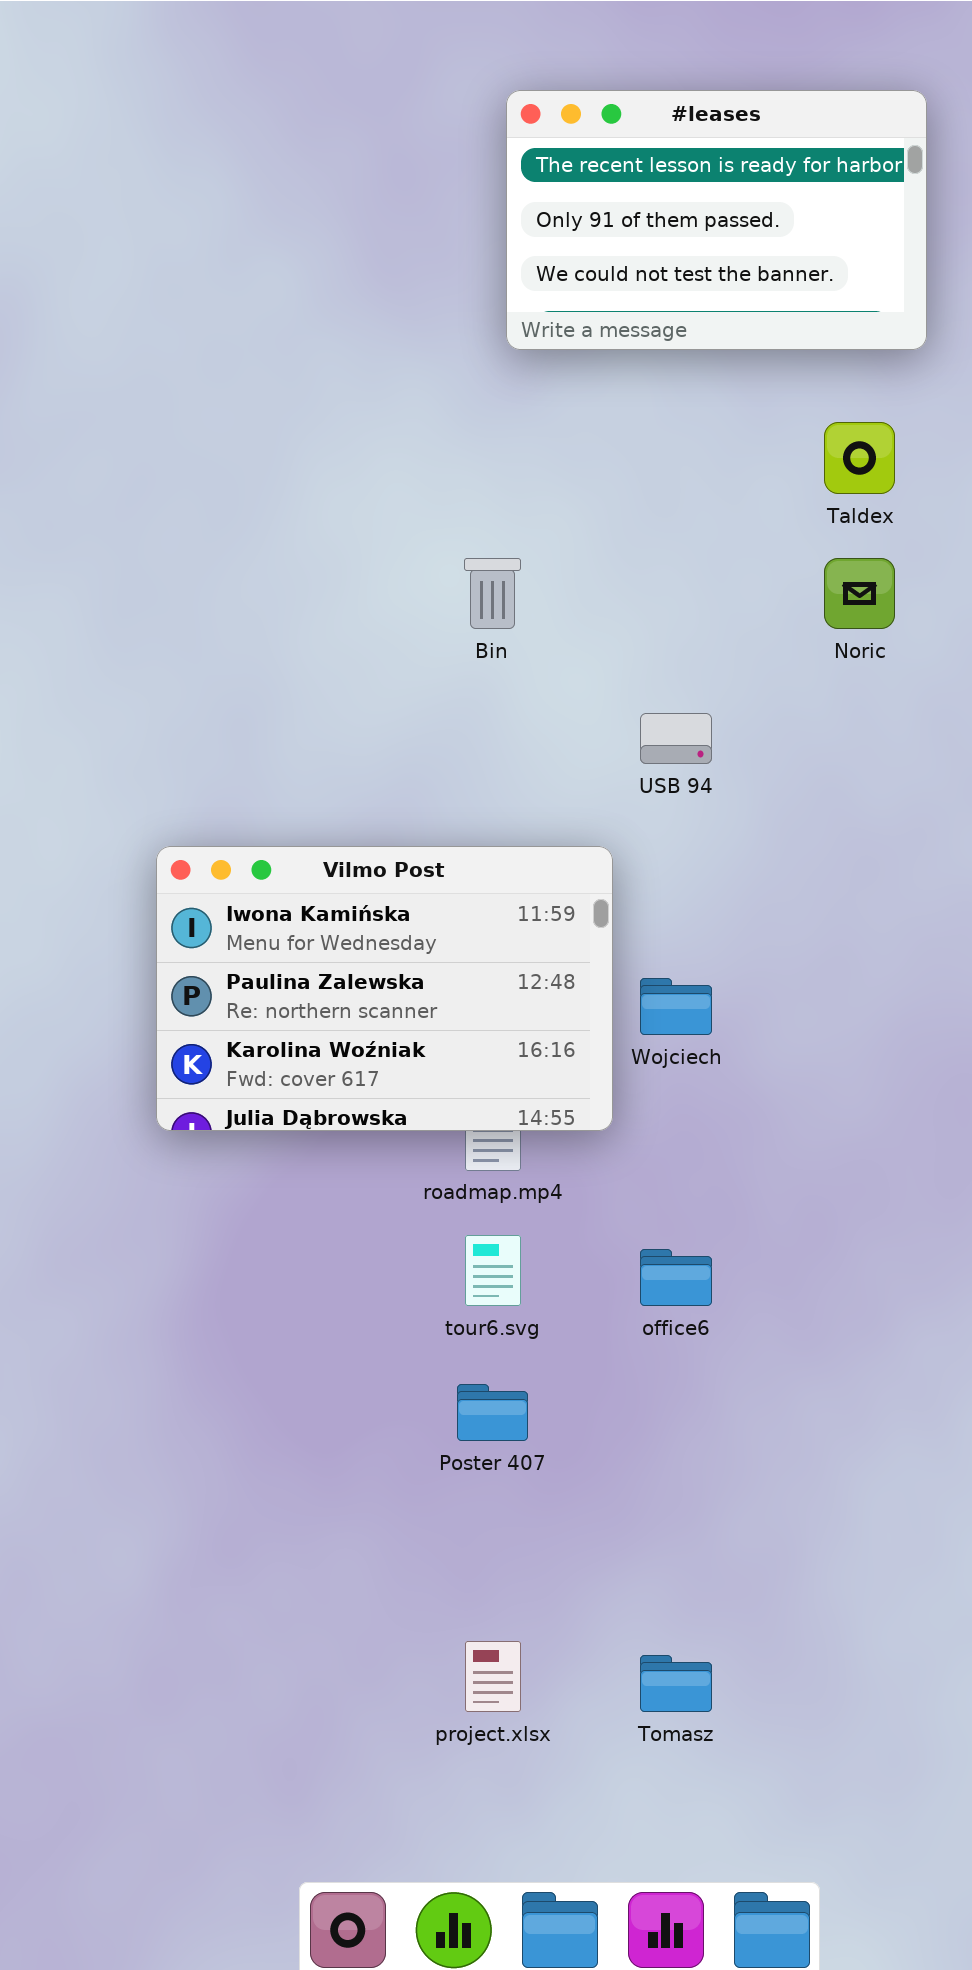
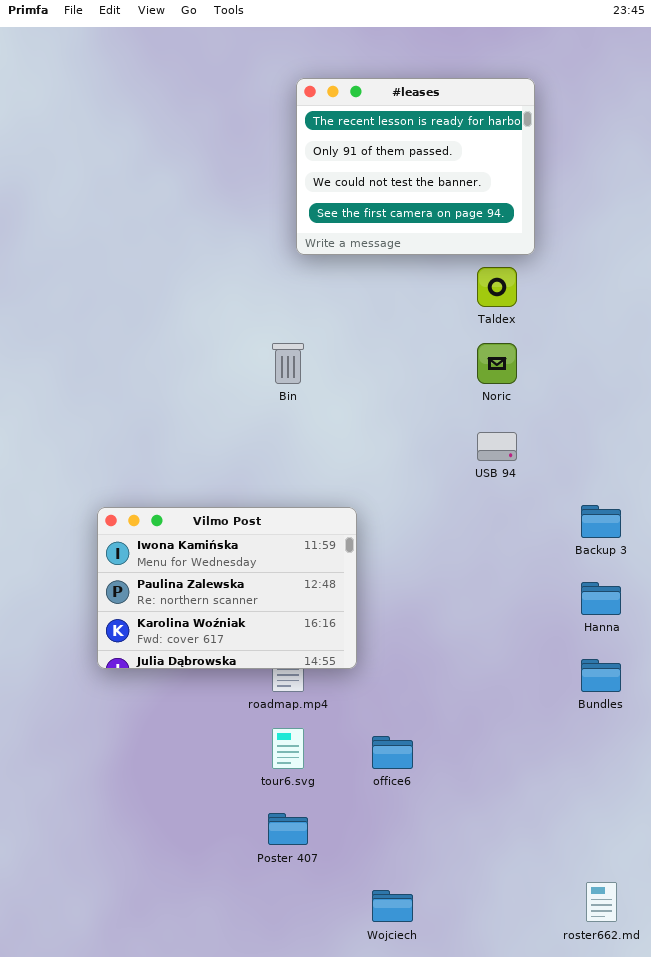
#leases: [506,90,927,350] -> [296,78,535,255], resized
USB 94: [640,713,712,764] -> [477,432,517,461], moved
Wojciech: [640,978,712,1035] -> [372,890,413,922], moved

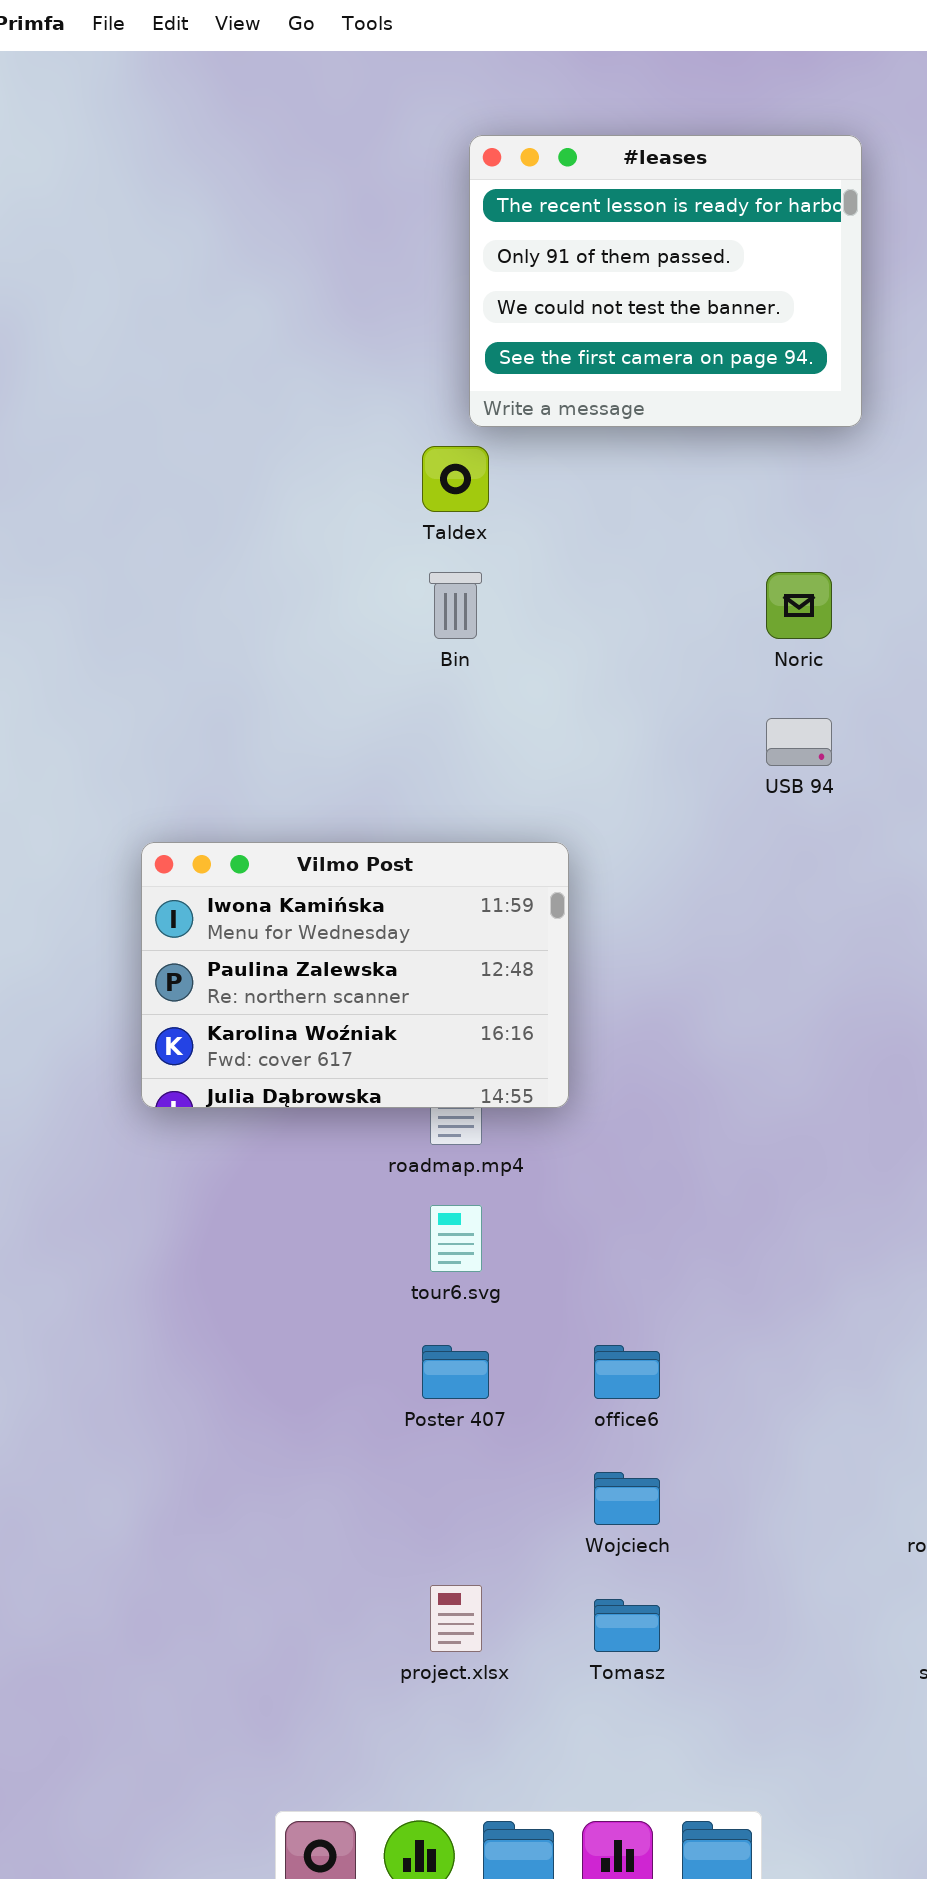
Taldex: [477,267,517,307] -> [422,446,489,512], moved
office6: [372,736,413,769] -> [594,1345,660,1399], moved

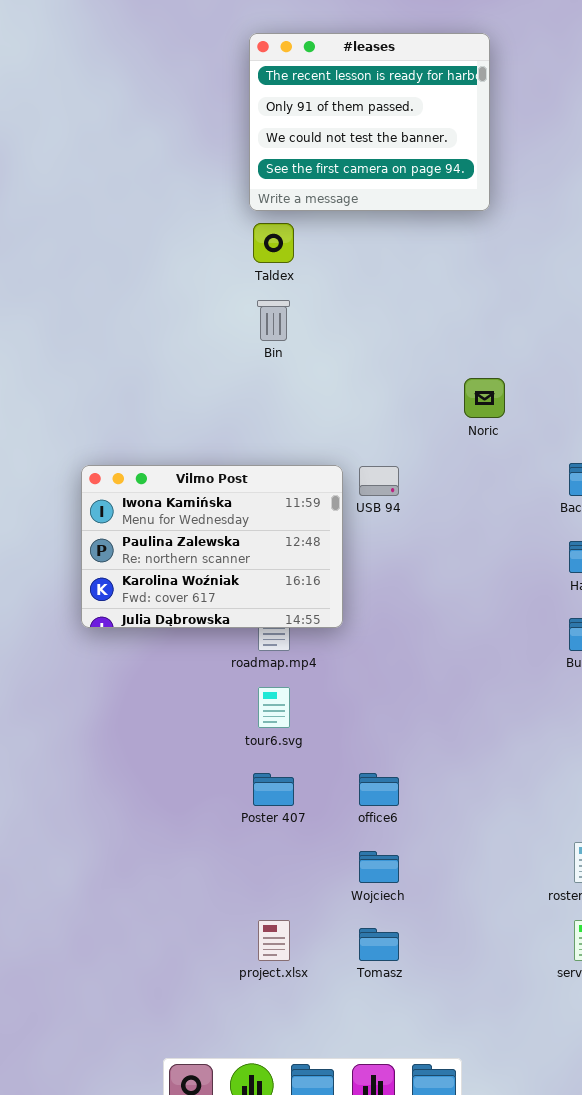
#leases: [469,135,862,427] -> [249,33,490,211], moved
Noric: [766,572,832,639] -> [464,378,505,418], moved
USB 94: [766,718,832,766] -> [359,466,399,496], moved

